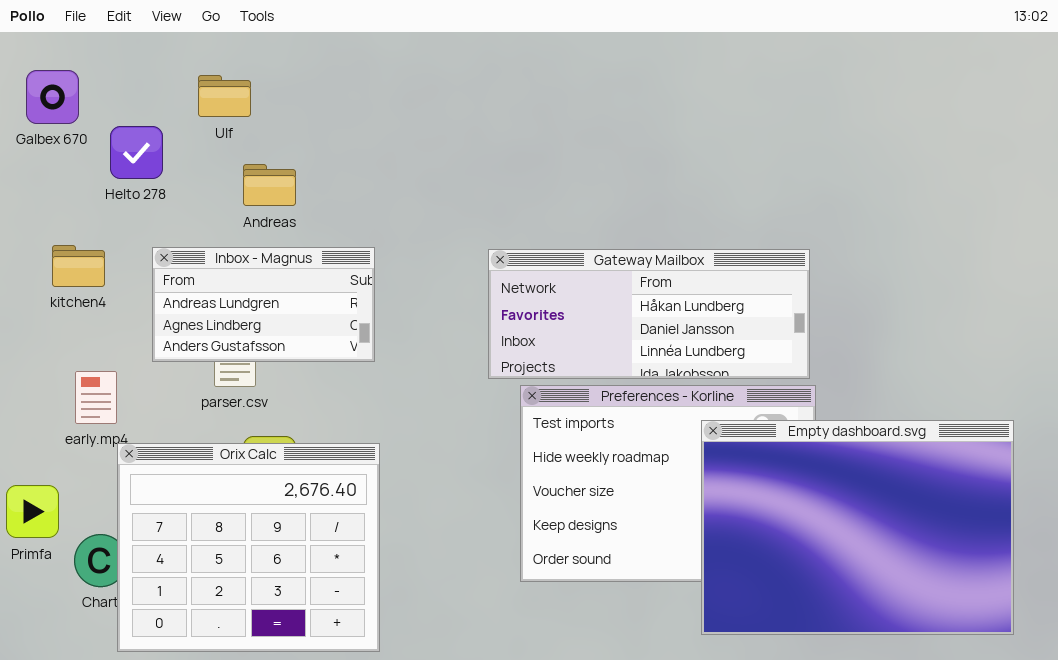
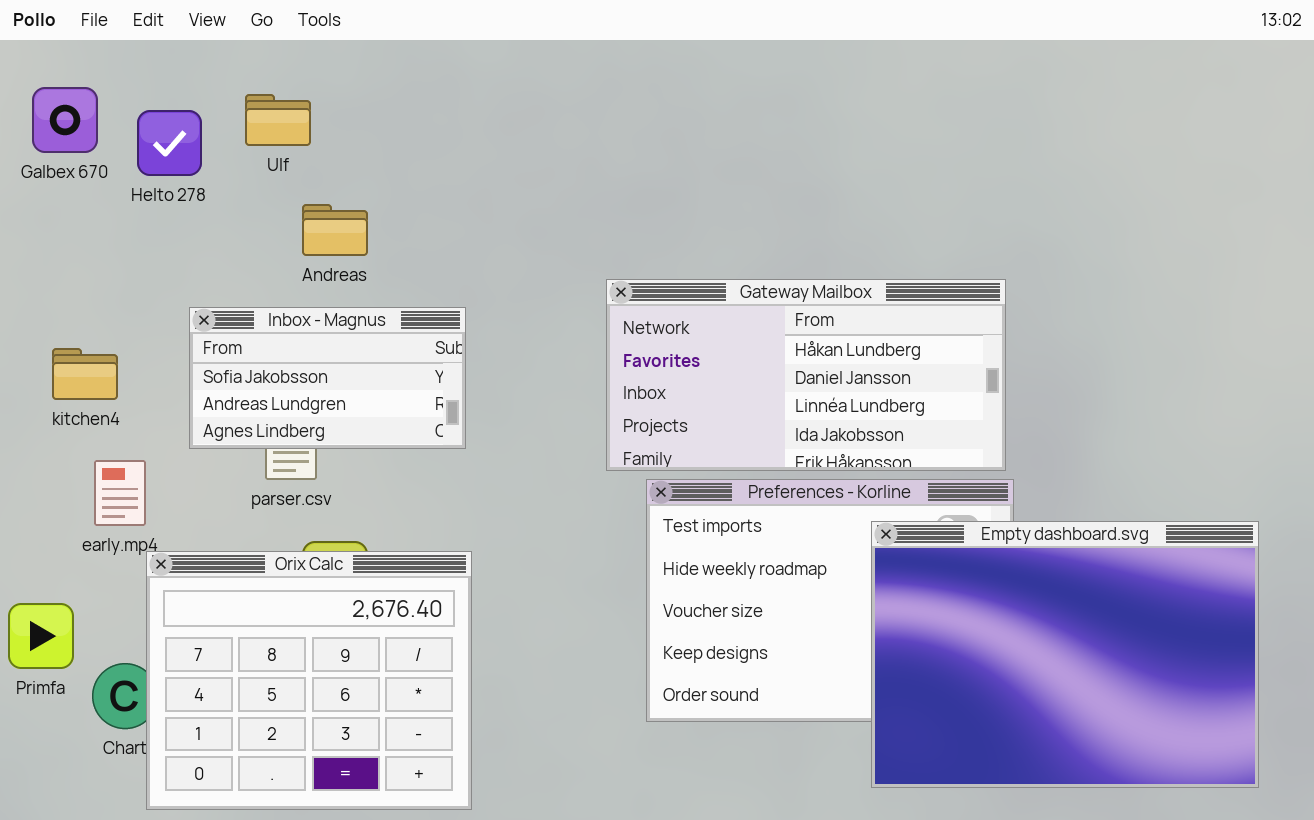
Helto 278: [110,126,163,179] -> [137,110,202,176], moved
kitchen4: [52,245,105,287] -> [52,348,118,400], moved
Inbox - Magnus: [152,247,375,362] -> [189,307,466,449], scrolled up 1 row
Gateway Mailbox: [488,249,810,379] -> [606,279,1006,471], resized

